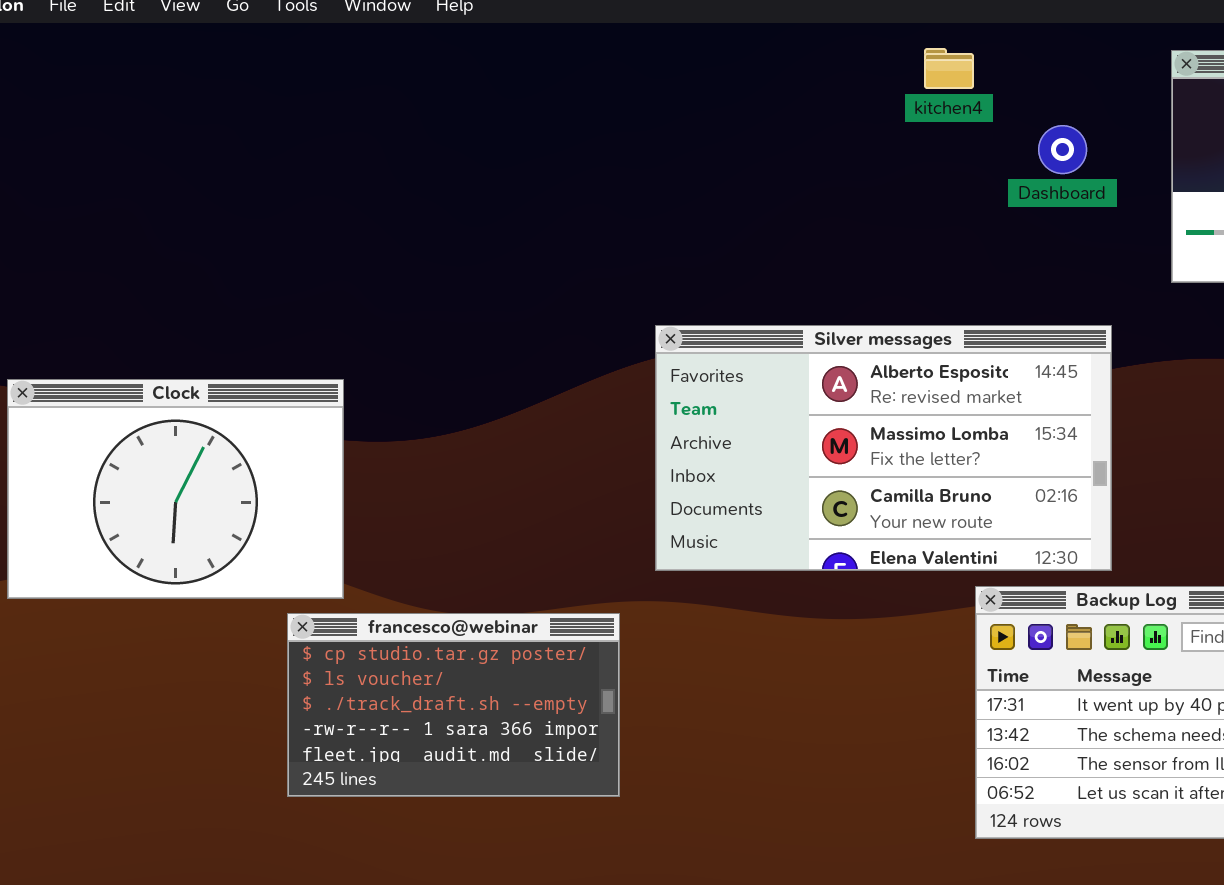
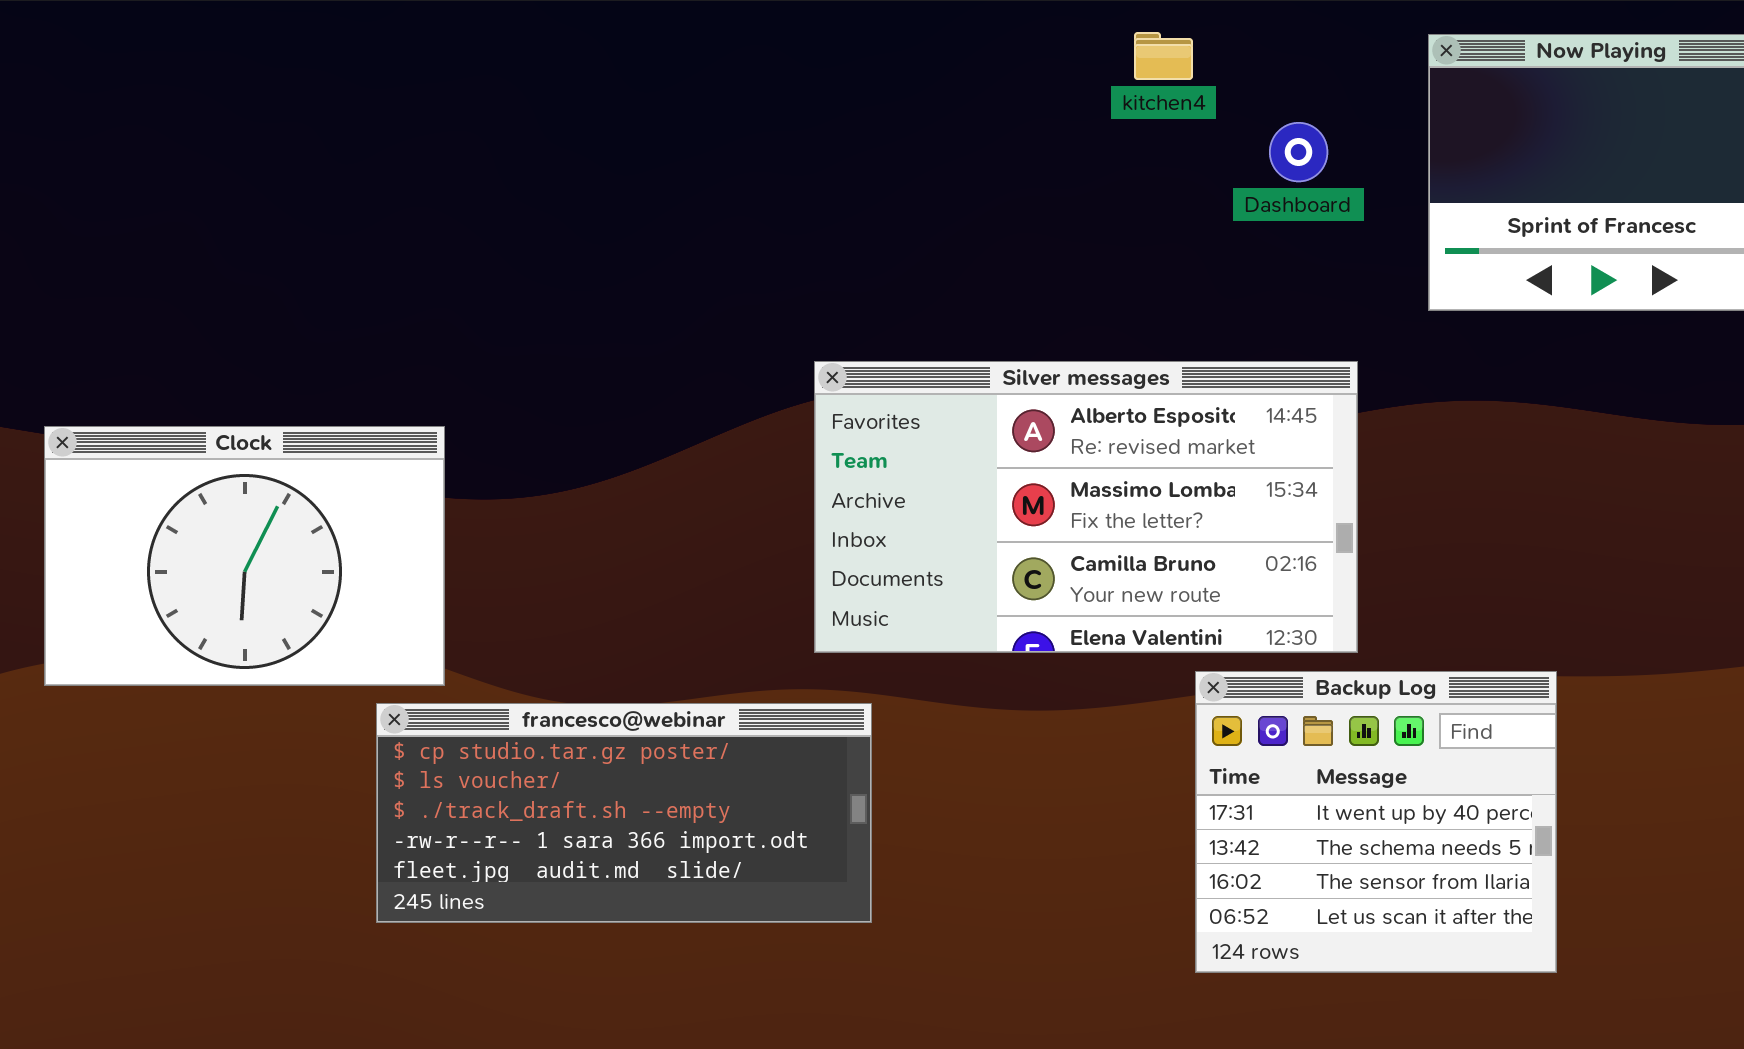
francesco@webinar: [287,613,620,797] -> [376,703,872,923], resized

